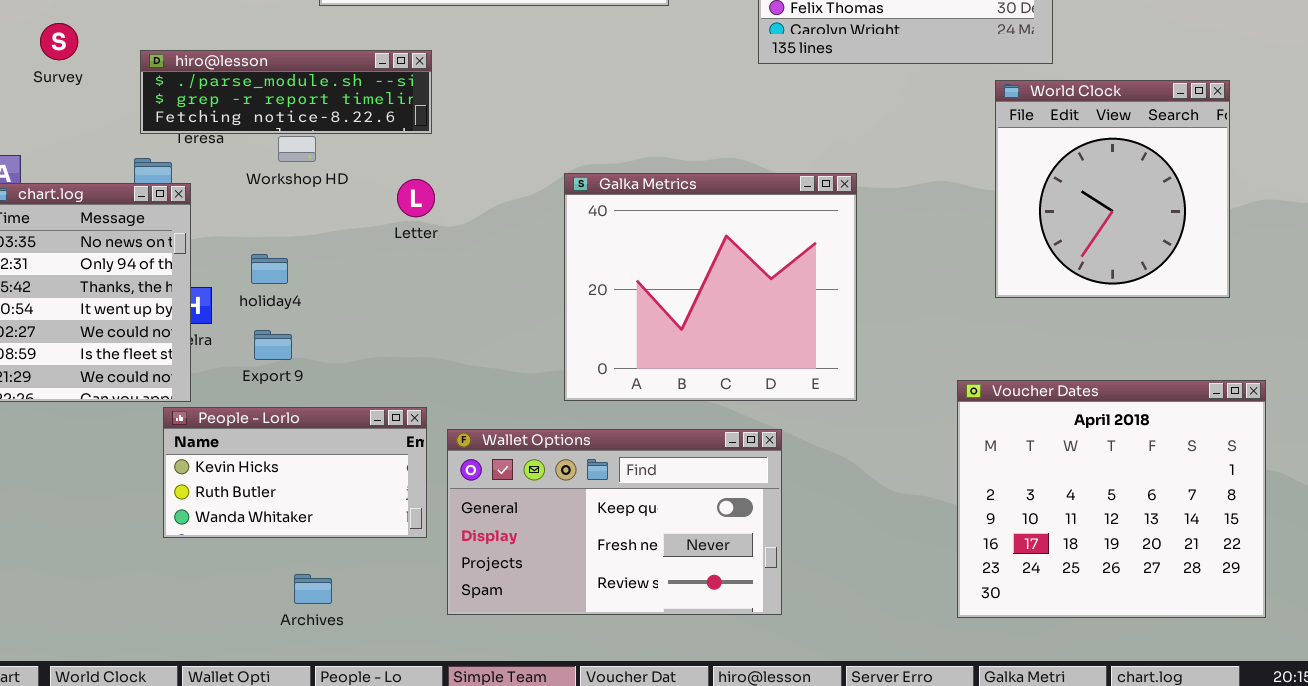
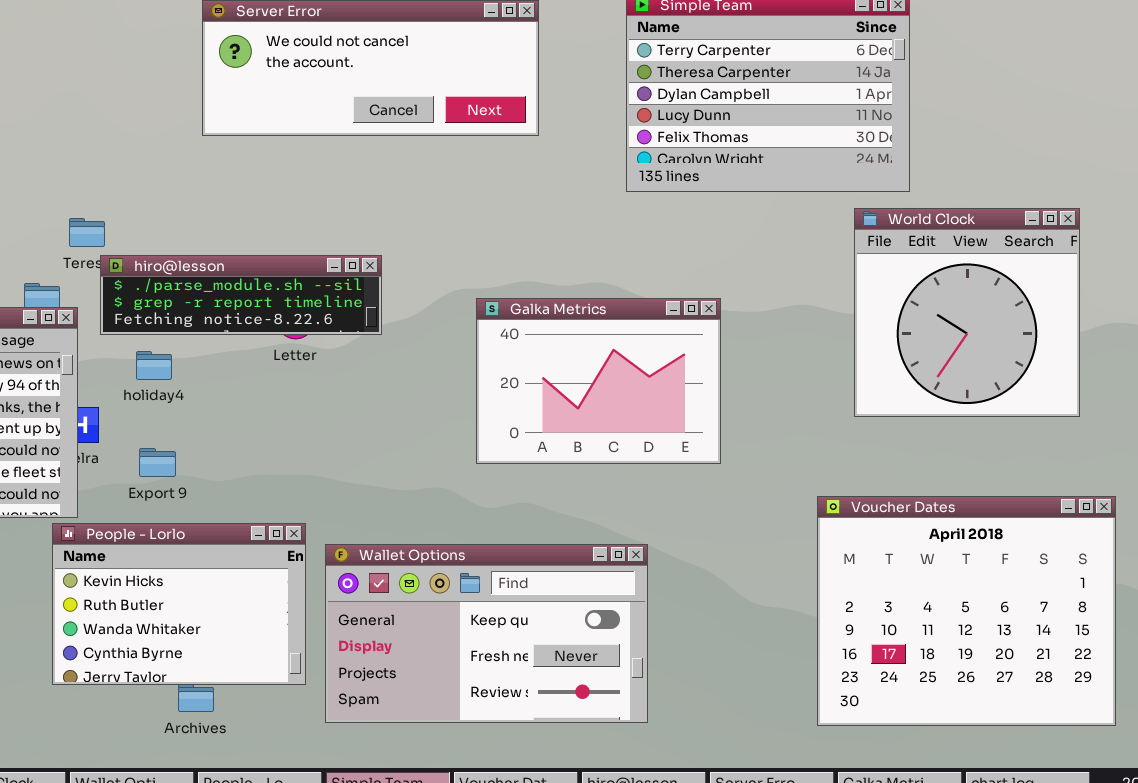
hiro@lesson: [140,50,432,134] -> [100,255,382,335], moved
Galka Metrics: [564,173,857,401] -> [476,298,721,464], resized
holiday4: [251,254,288,284] -> [136,351,172,380], moved
People - Lorlo: [163,407,427,538] -> [52,523,306,685], resized

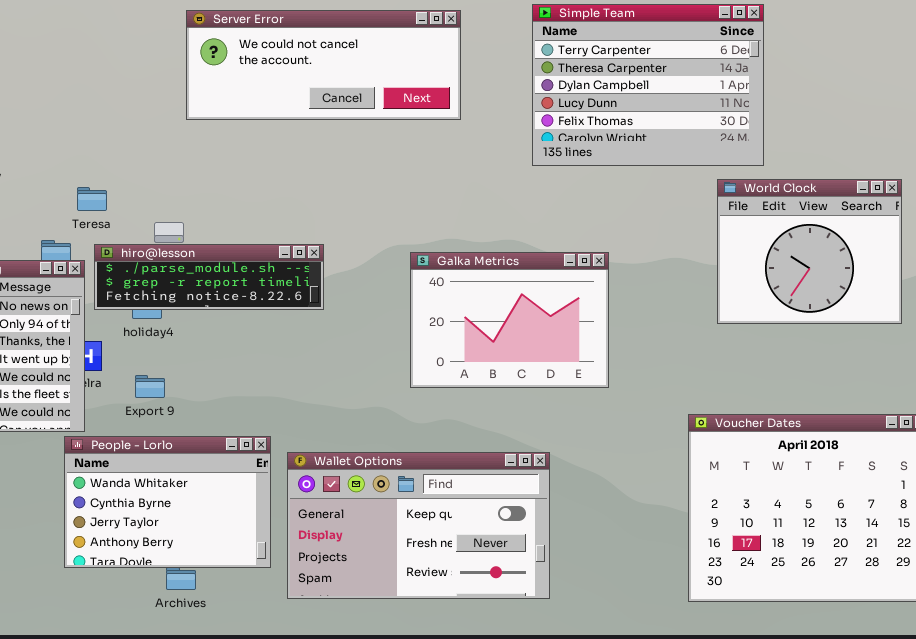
World Clock: [854,208,1080,417] -> [717,179,902,324], resized
hiro@lesson: [100,255,382,335] -> [94,244,324,310], moved
People - Lorlo: [52,523,306,685] -> [64,436,271,568], scrolled down 2 rows

